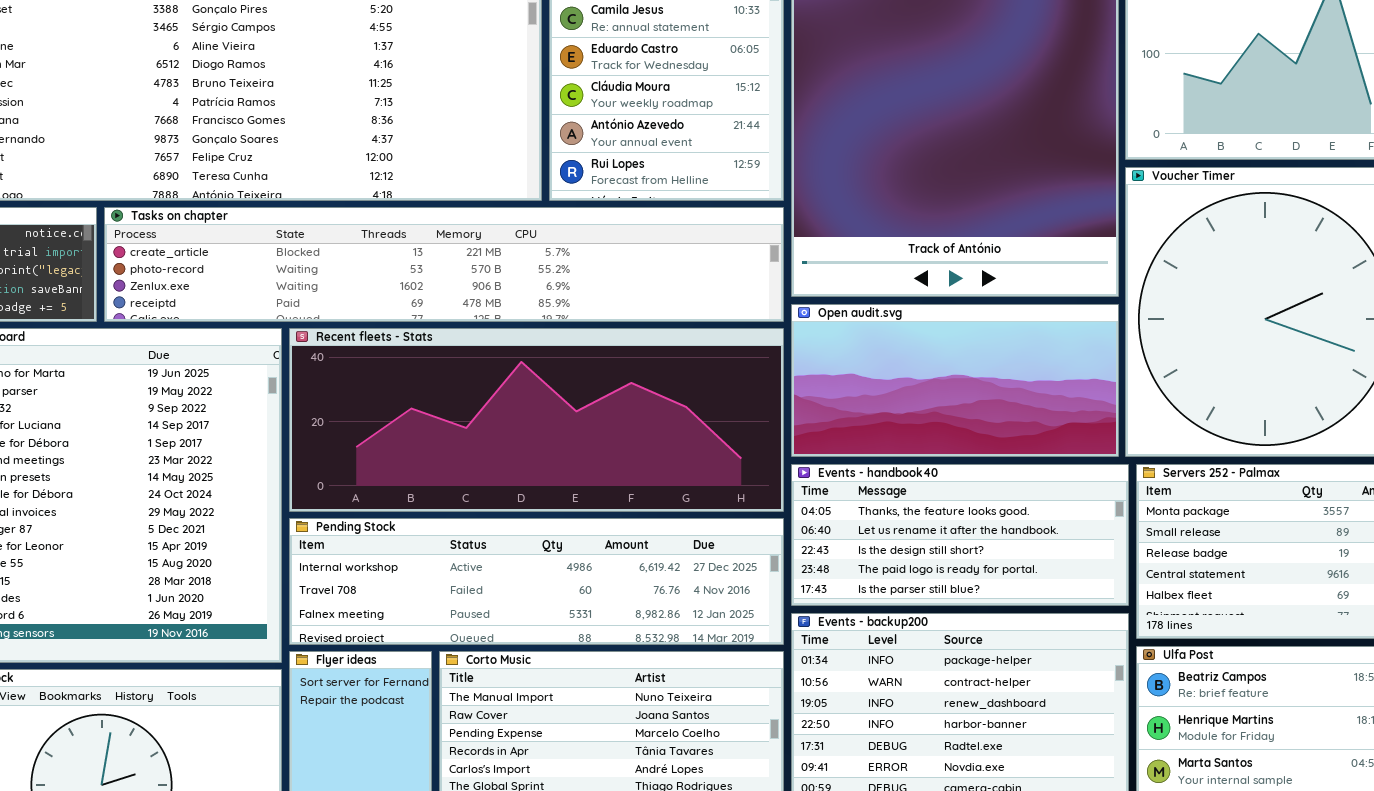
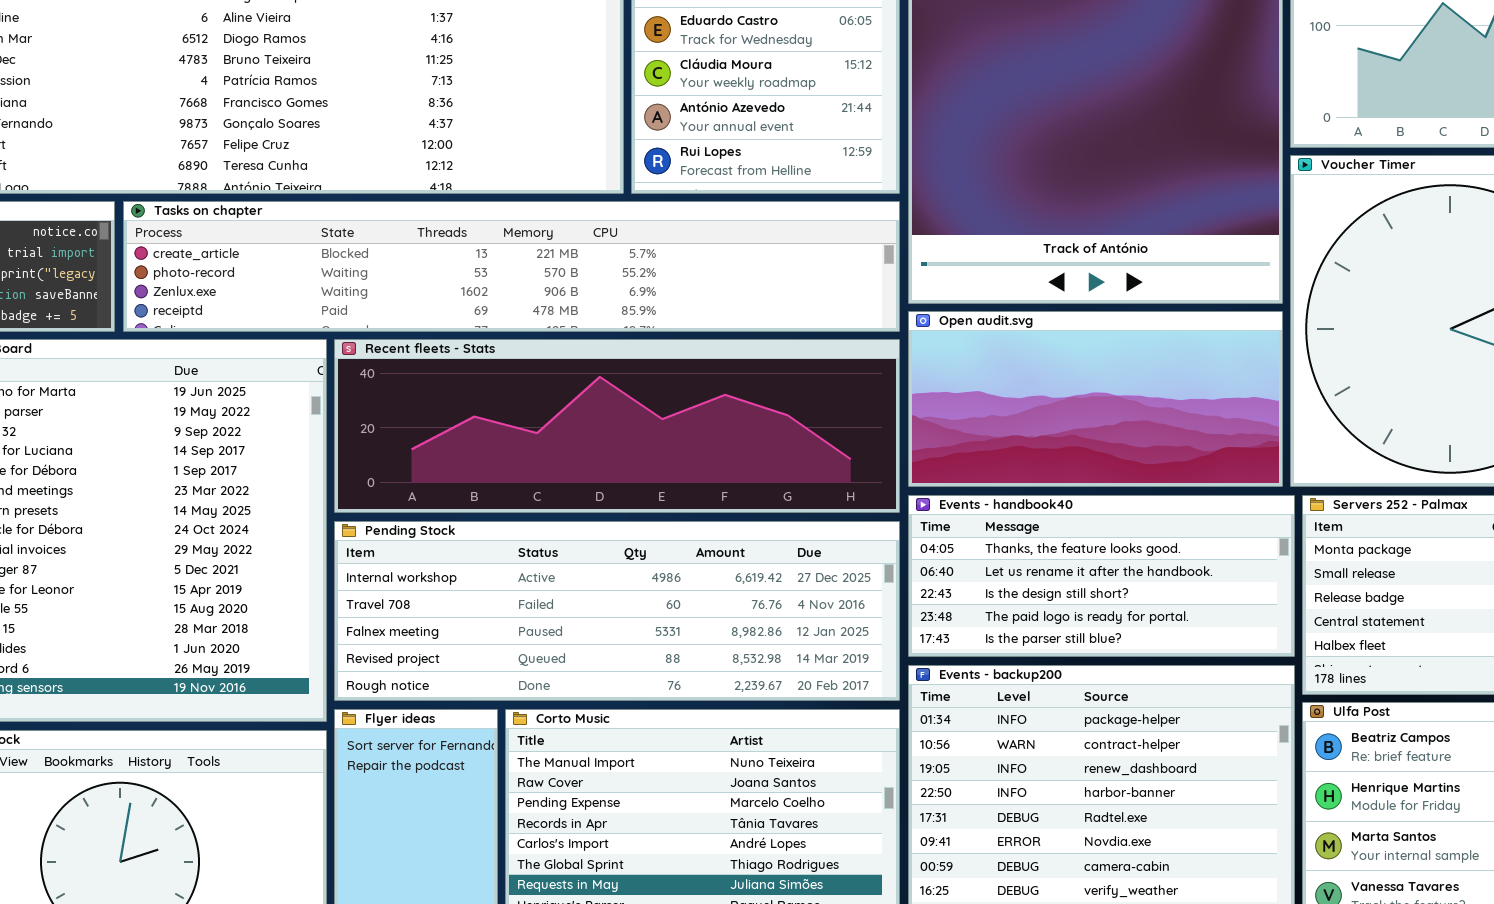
Recent fleets - Stats: [289,328,784,512] -> [334,339,900,513], resized
Pending Stock: [289,518,784,645] -> [334,521,900,701], resized

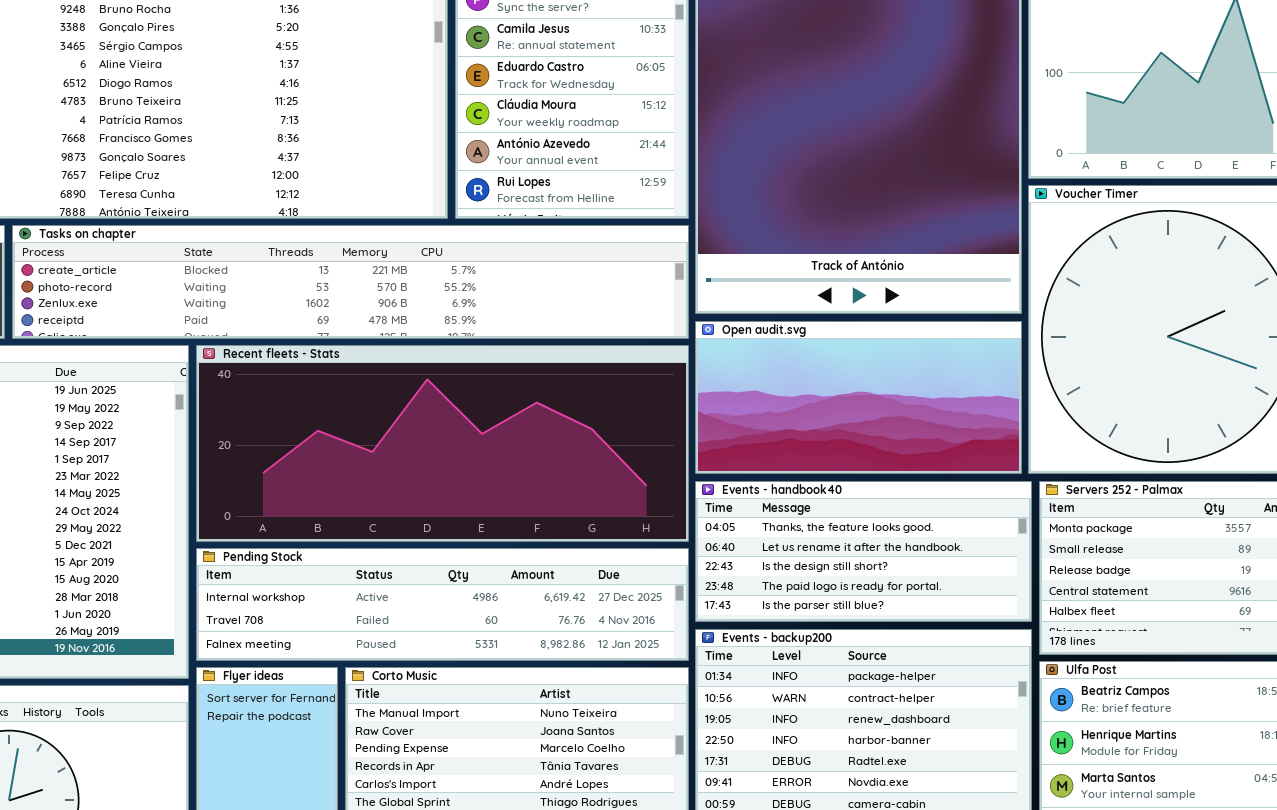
Recent fleets - Stats: [334,339,900,513] -> [196,345,689,542], resized
Pending Stock: [334,521,900,701] -> [196,548,689,661], resized

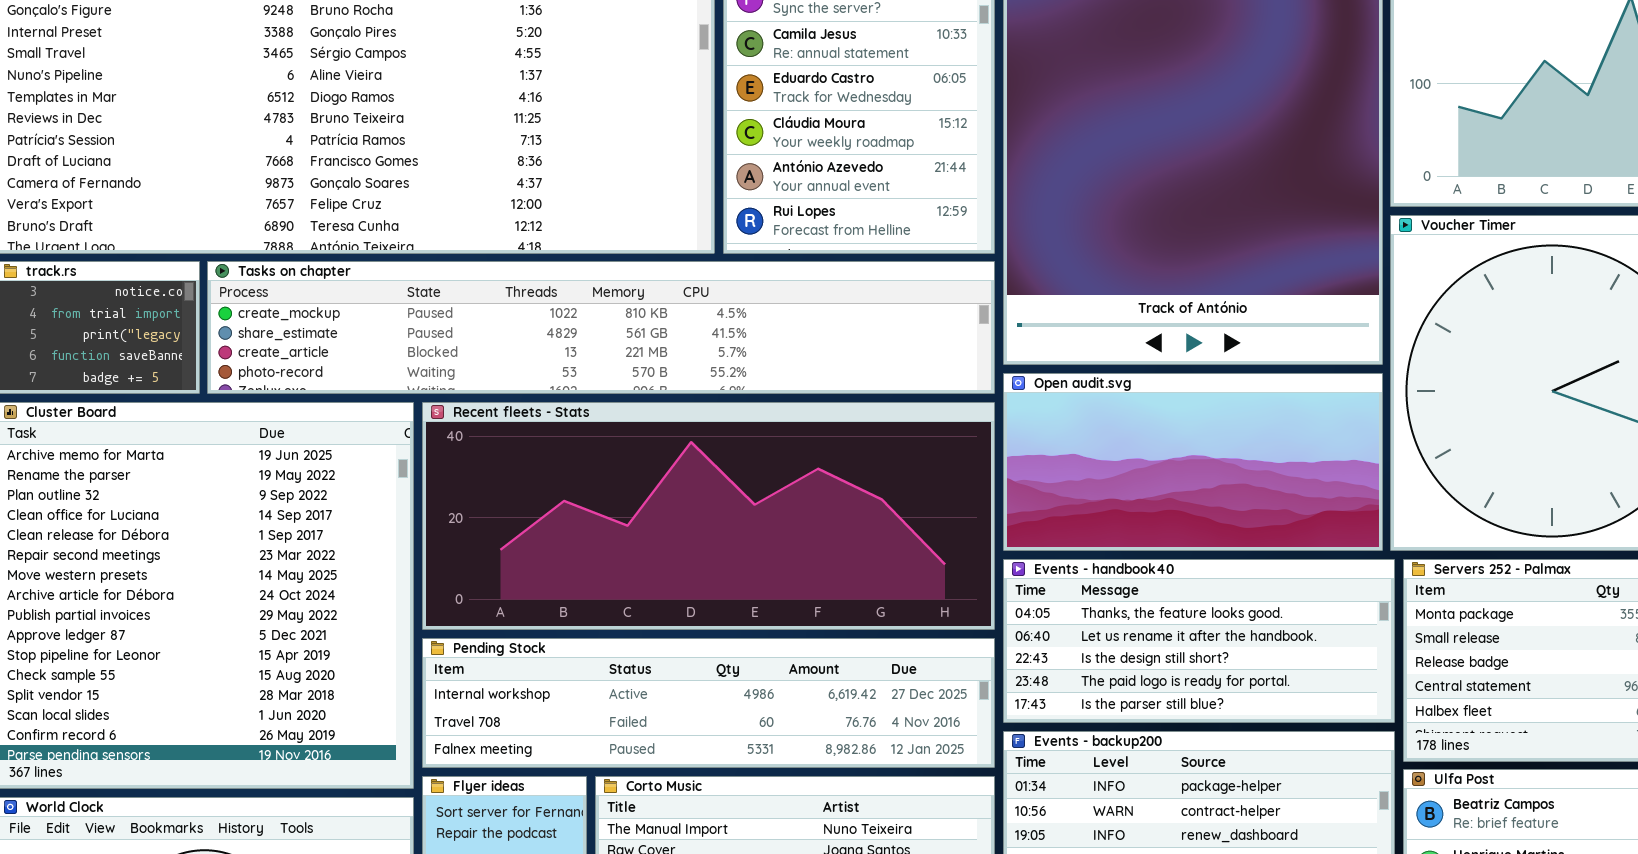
Tasks on chapter: [12,225,689,339] -> [207,261,995,394], scrolled up 2 rows

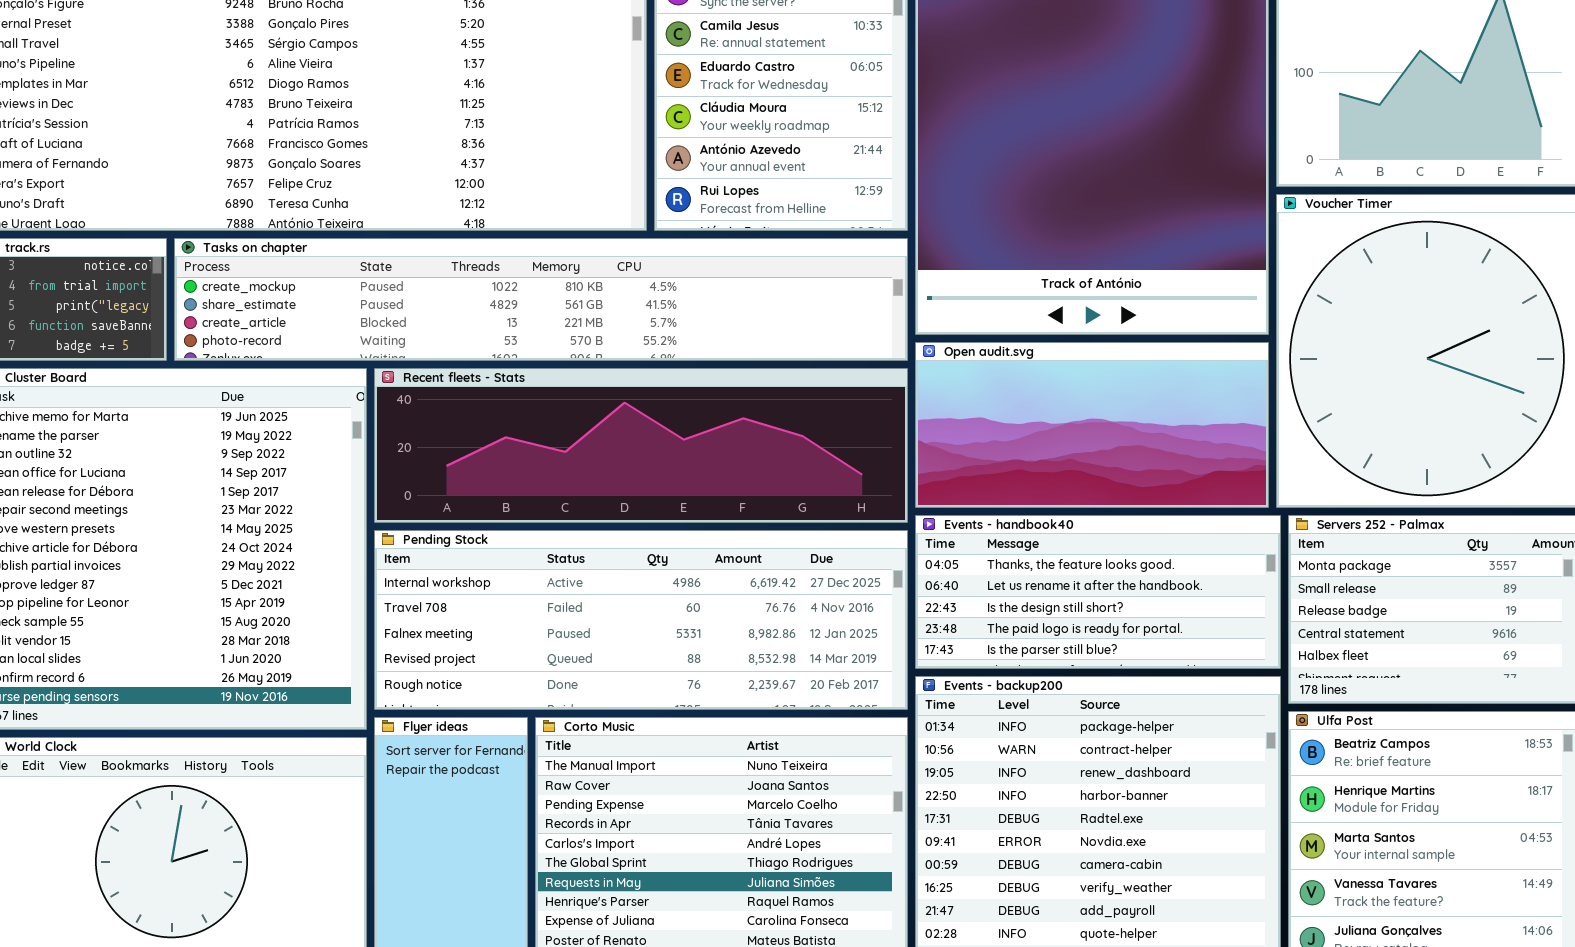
Recent fleets - Stats: [422,402,995,630] -> [374,368,908,523], resized
Pending Stock: [422,638,995,768] -> [374,530,908,710], resized

